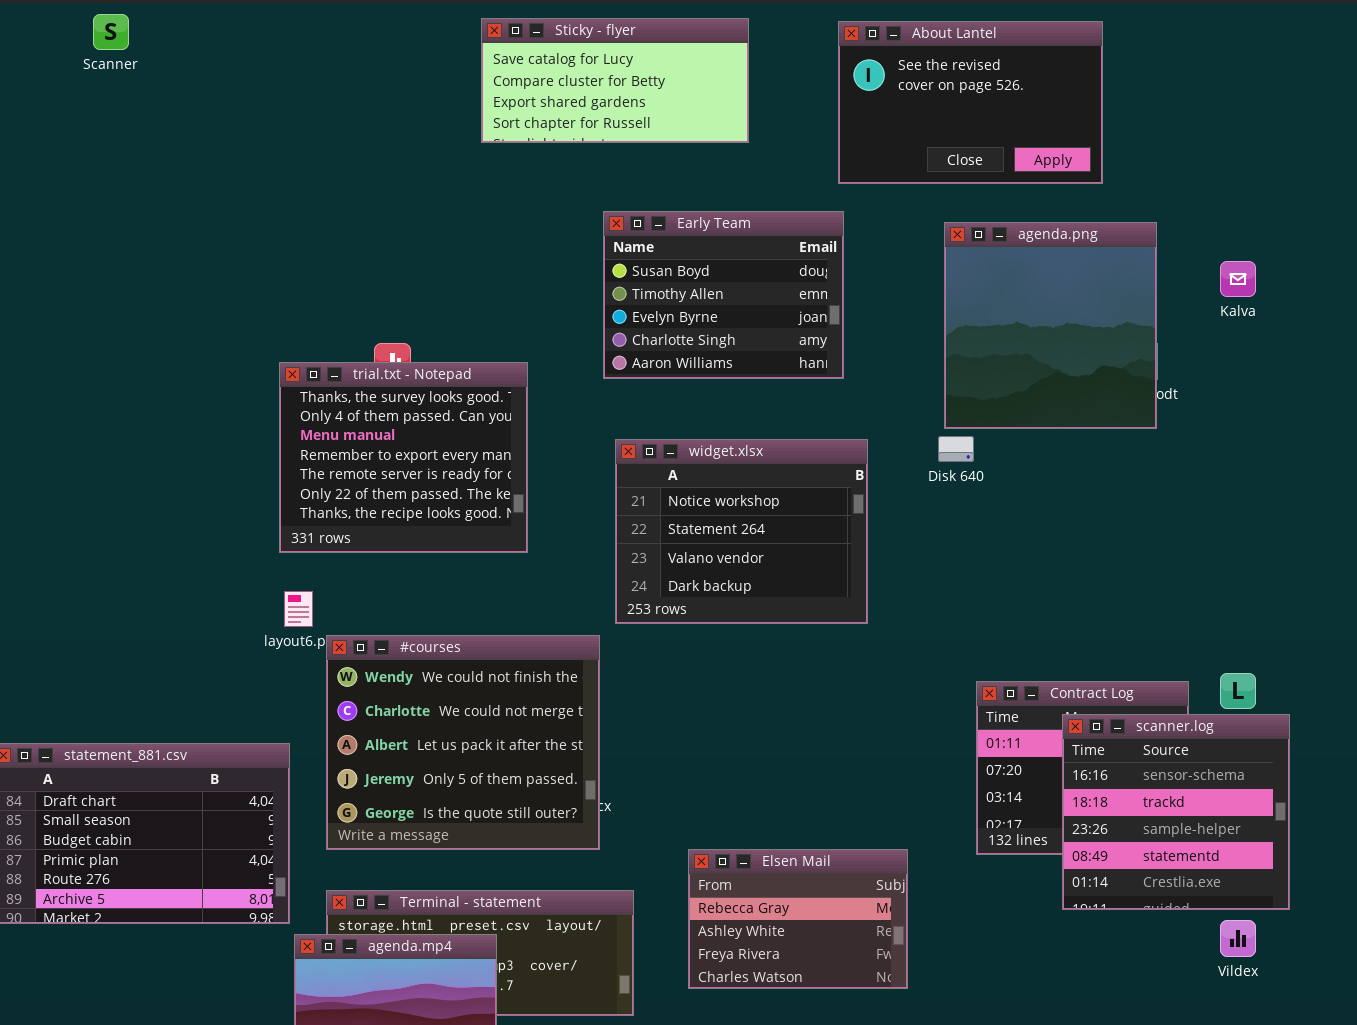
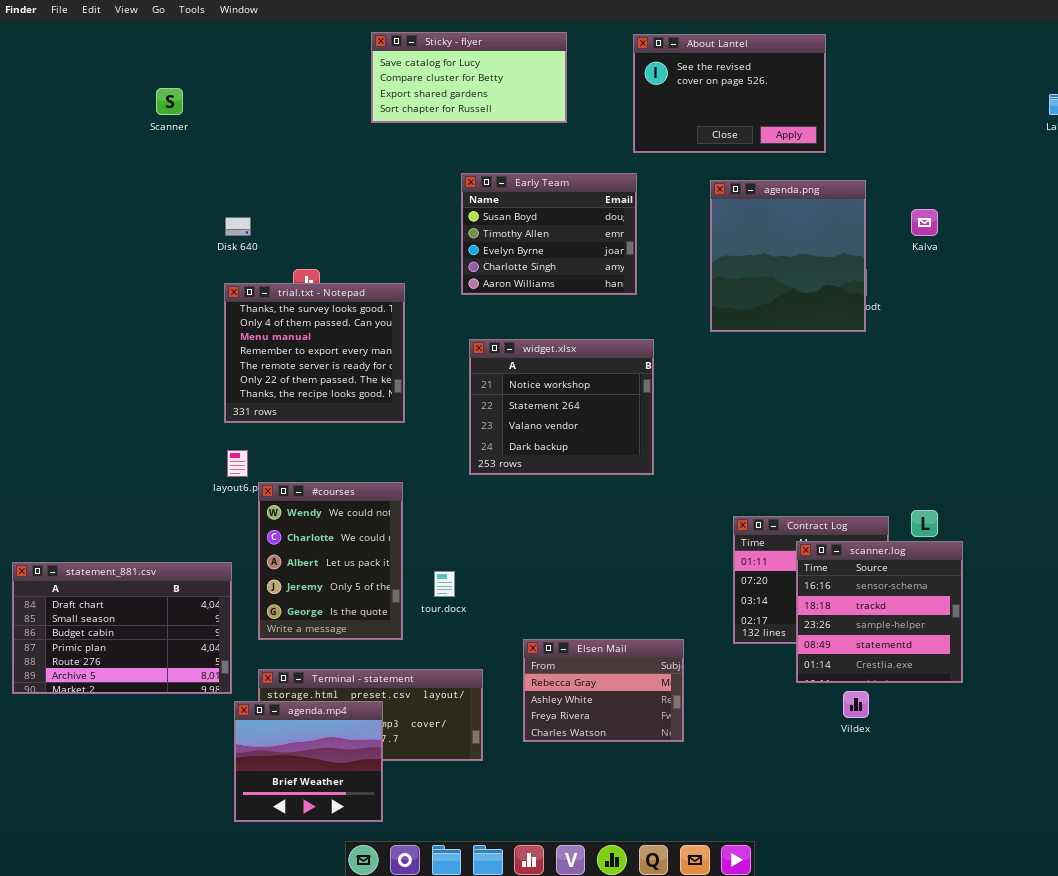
Scanner: [93,14,129,50] -> [156,88,183,115], moved
Disk 640: [938,436,974,462] -> [225,217,251,236], moved
#courses: [326,635,600,850] -> [258,482,403,640], resized
Vildex: [1220,920,1256,957] -> [843,691,869,718], moved

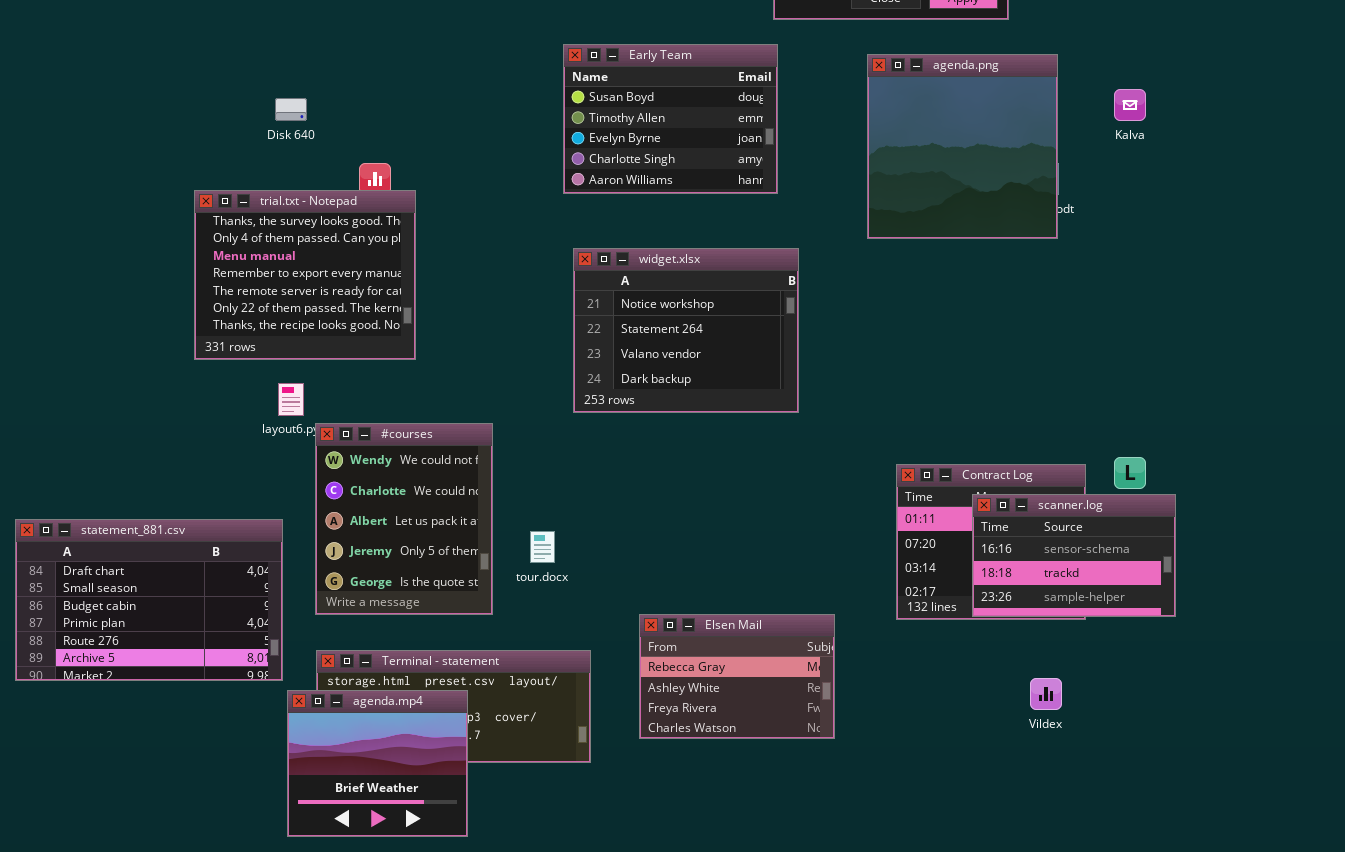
trial.txt - Notepad: [224,283,405,423] -> [194,190,416,360], moved
scanner.log: [796,541,963,683] -> [972,494,1176,617], resized

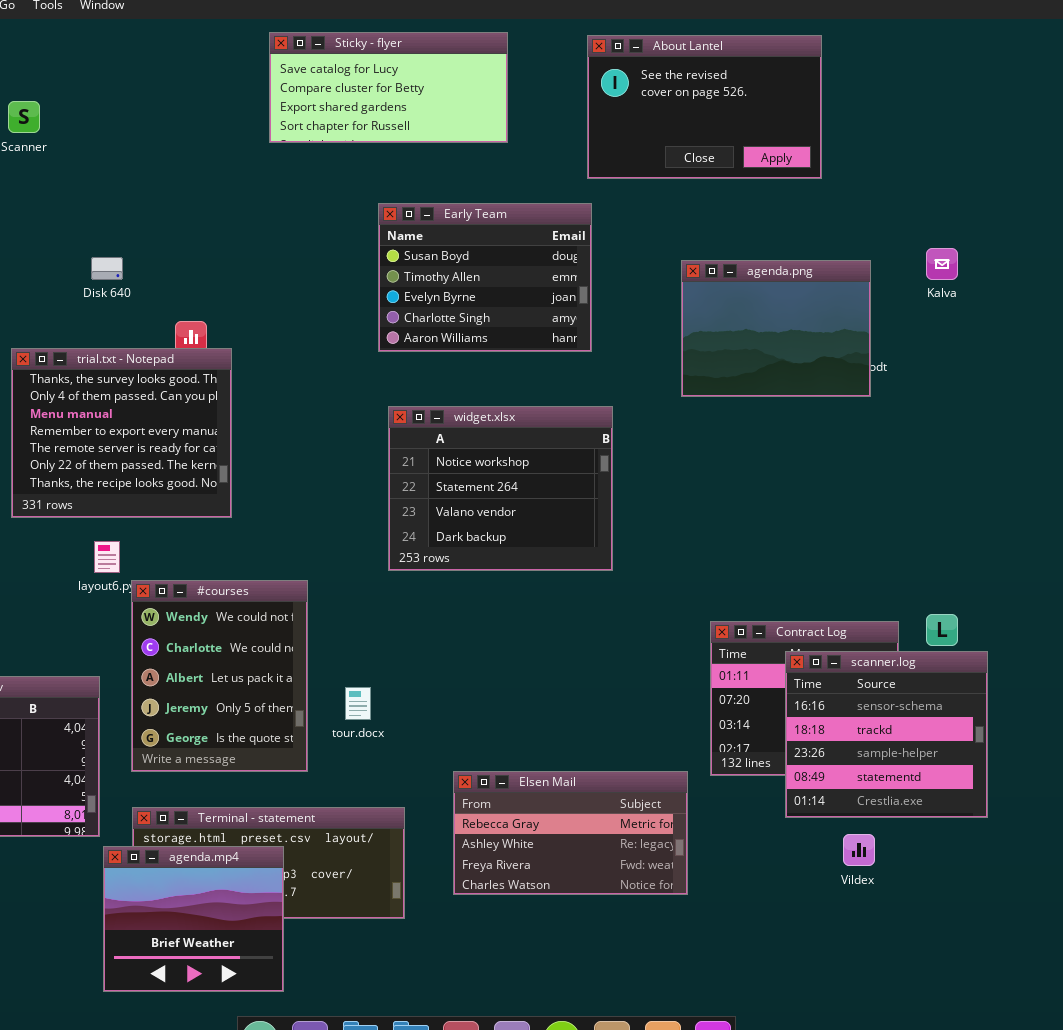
agenda.png: [867,54,1058,239] -> [681,260,871,397], resized
scanner.log: [972,494,1176,617] -> [785,651,988,818], resized
Elsen Mail: [639,614,835,739] -> [453,771,688,895], resized

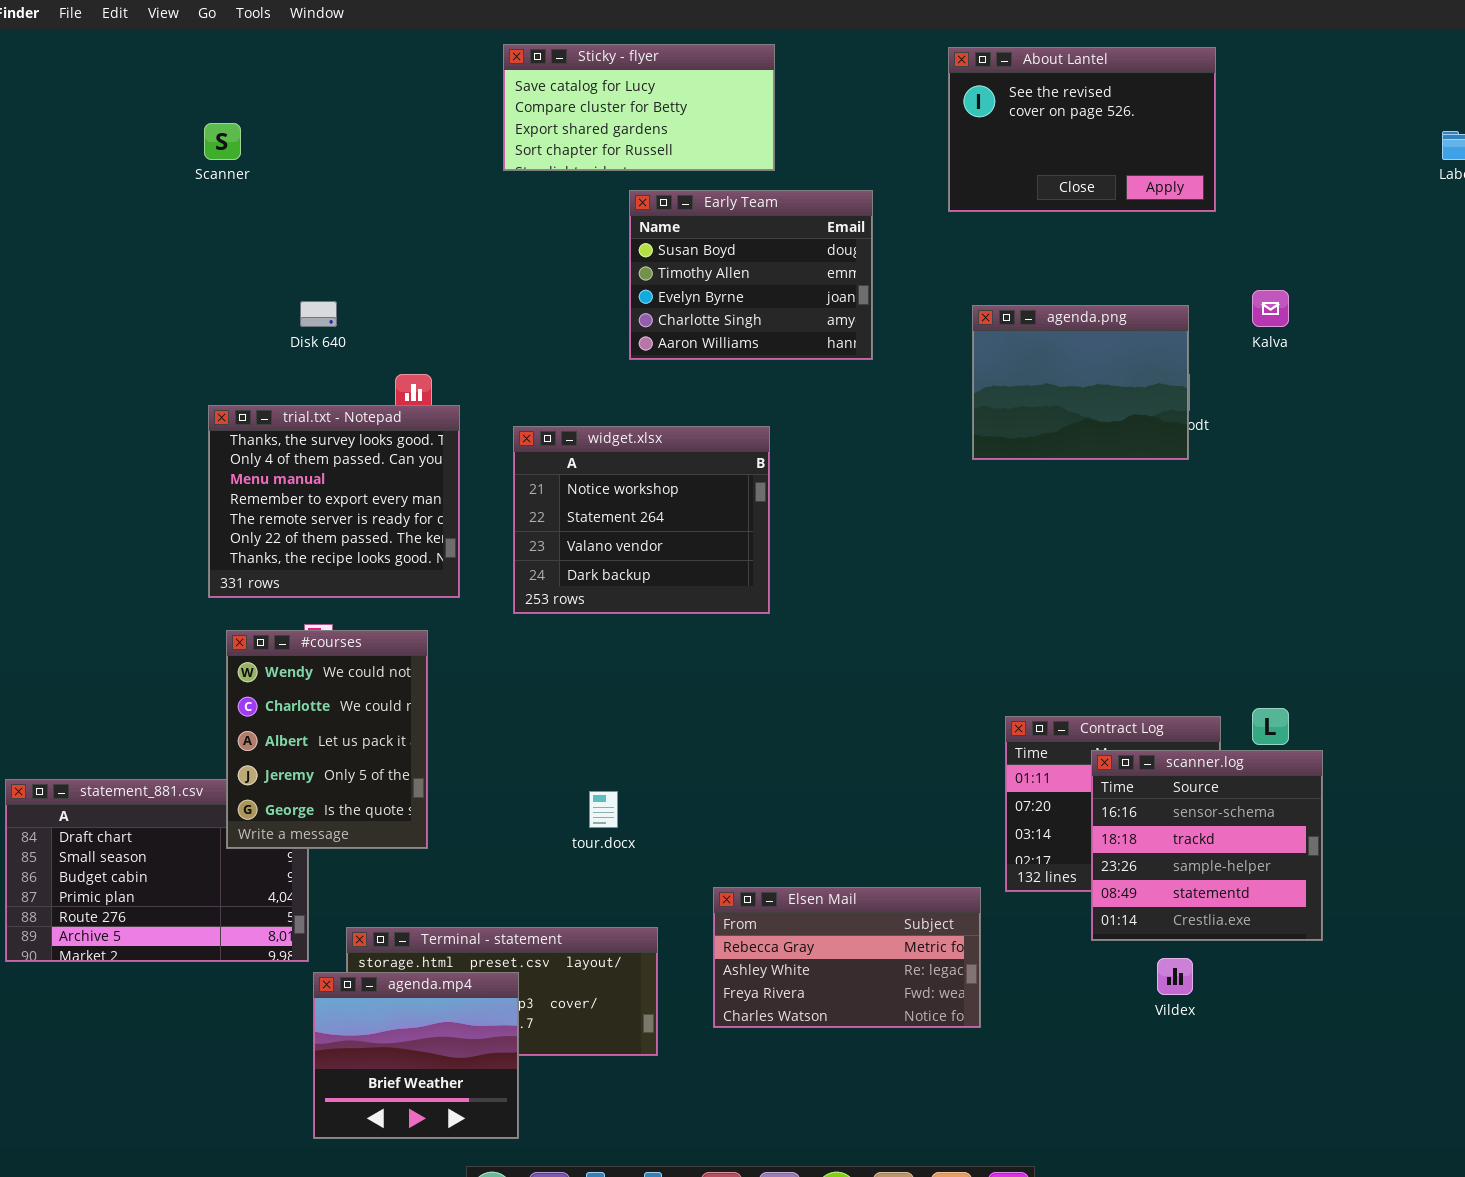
About Lantel: [587,35,822,179] -> [948,47,1216,212], moved
Early Team: [378,203,592,352] -> [629,190,873,360], moved
widget.xlsx: [388,406,613,571] -> [513,426,770,614], moved
#courses: [131,580,308,772] -> [226,630,428,849], moved

